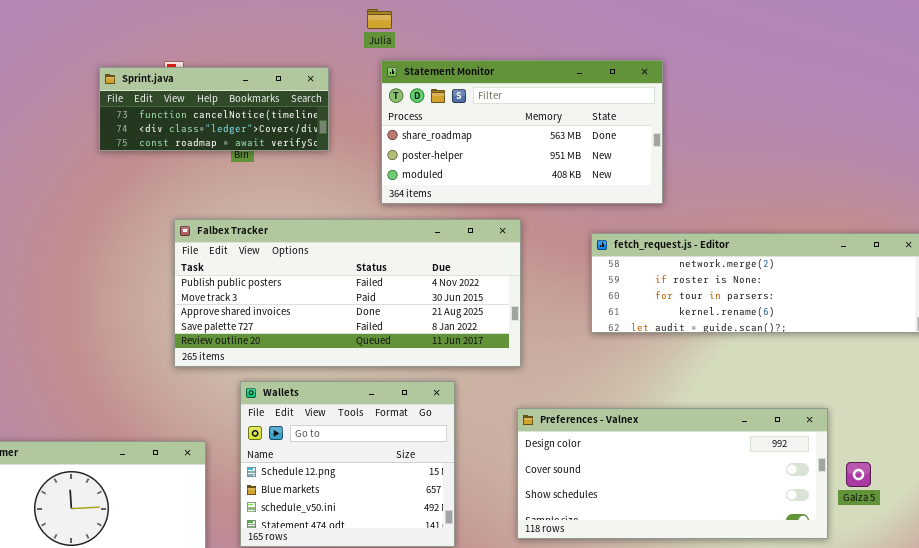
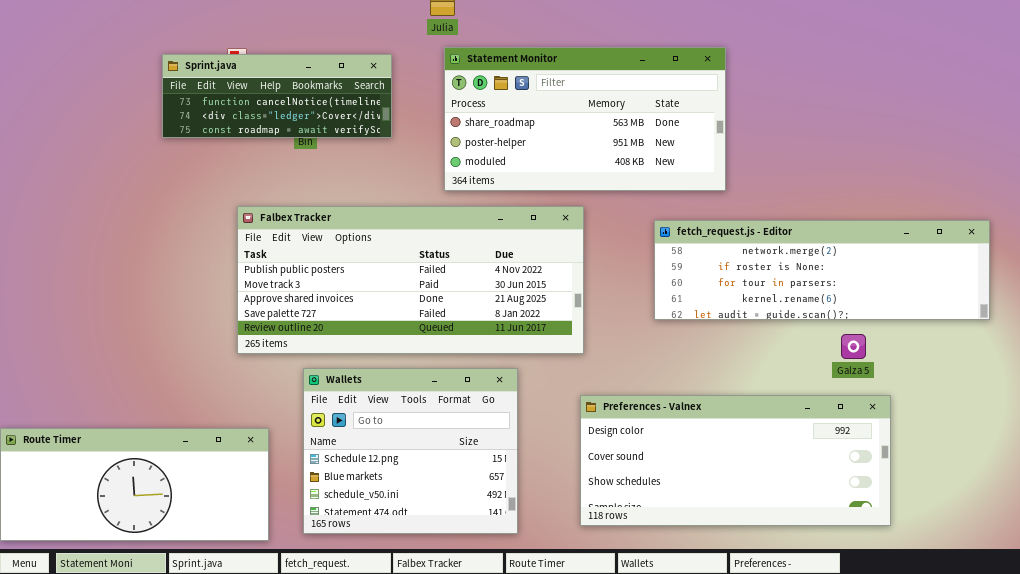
Galza 5: [846,462,871,487] -> [841,334,866,359], moved

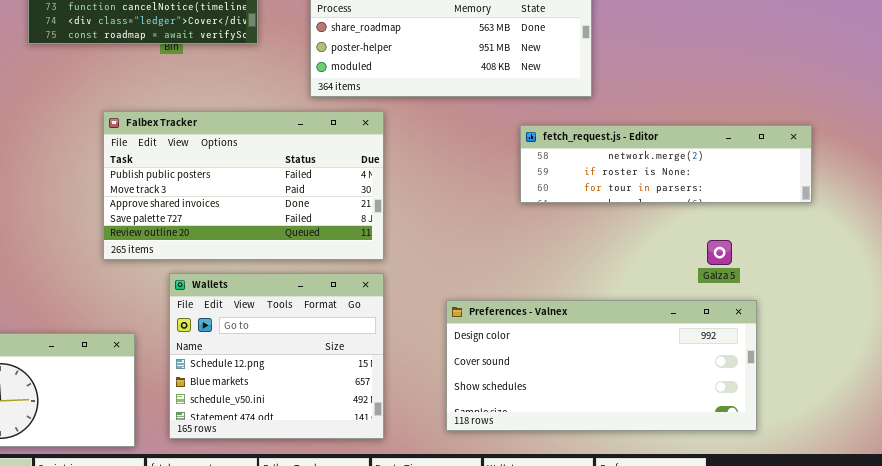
Falbex Tracker: [237,206,584,354] -> [103,111,384,260], resized
fetch_request.js - Editor: [654,220,990,320] -> [520,125,812,203], resized

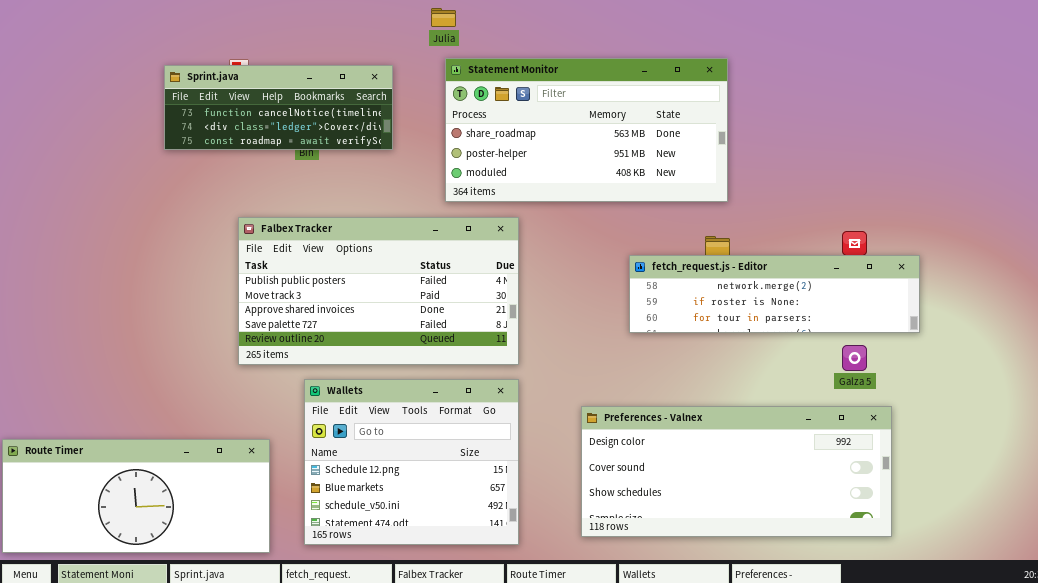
fetch_request.js - Editor: [520,125,812,203] -> [629,255,920,333], moved

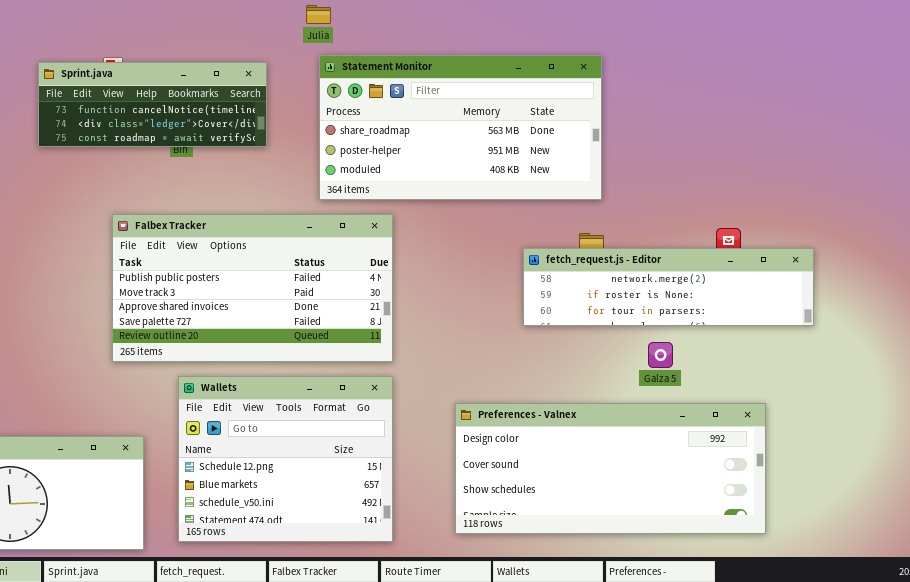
fetch_request.js - Editor: [629,255,920,333] -> [523,248,814,326], moved
Galza 5: [842,345,867,371] -> [648,342,673,368], moved

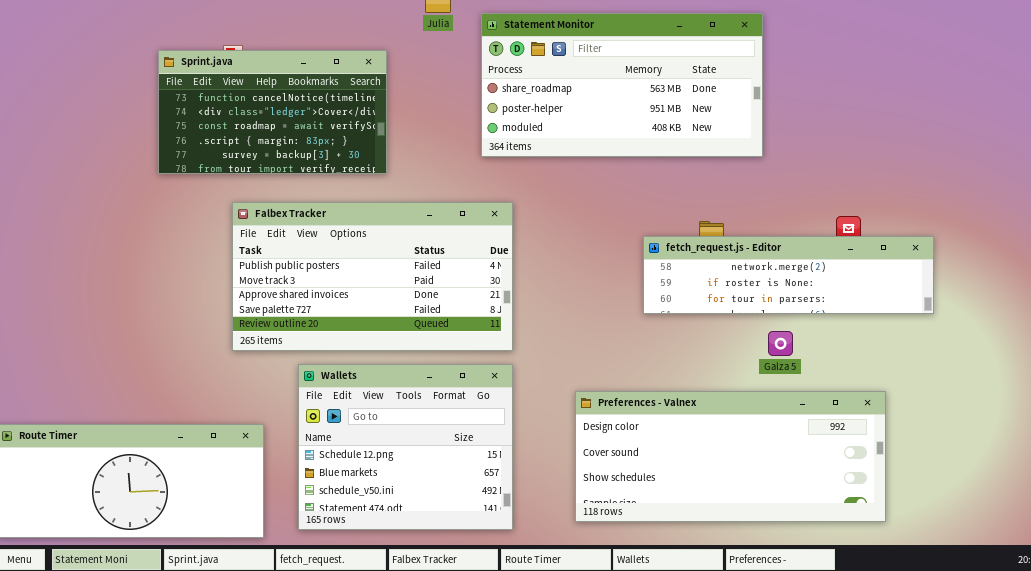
Statement Monitor: [319,55,602,200] -> [481,13,763,157], moved
Sprint.java: [38,62,267,147] -> [158,50,387,174], resized

